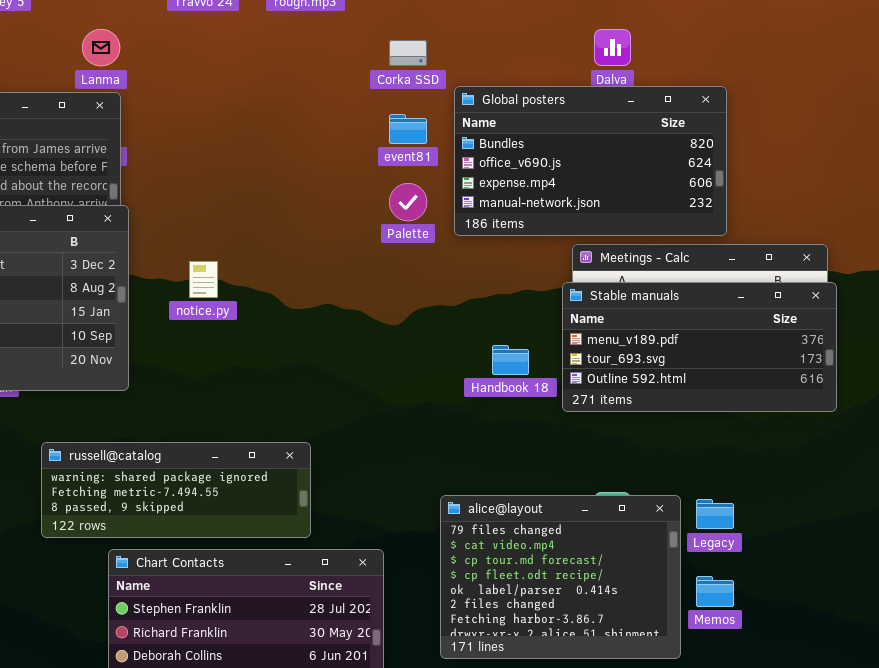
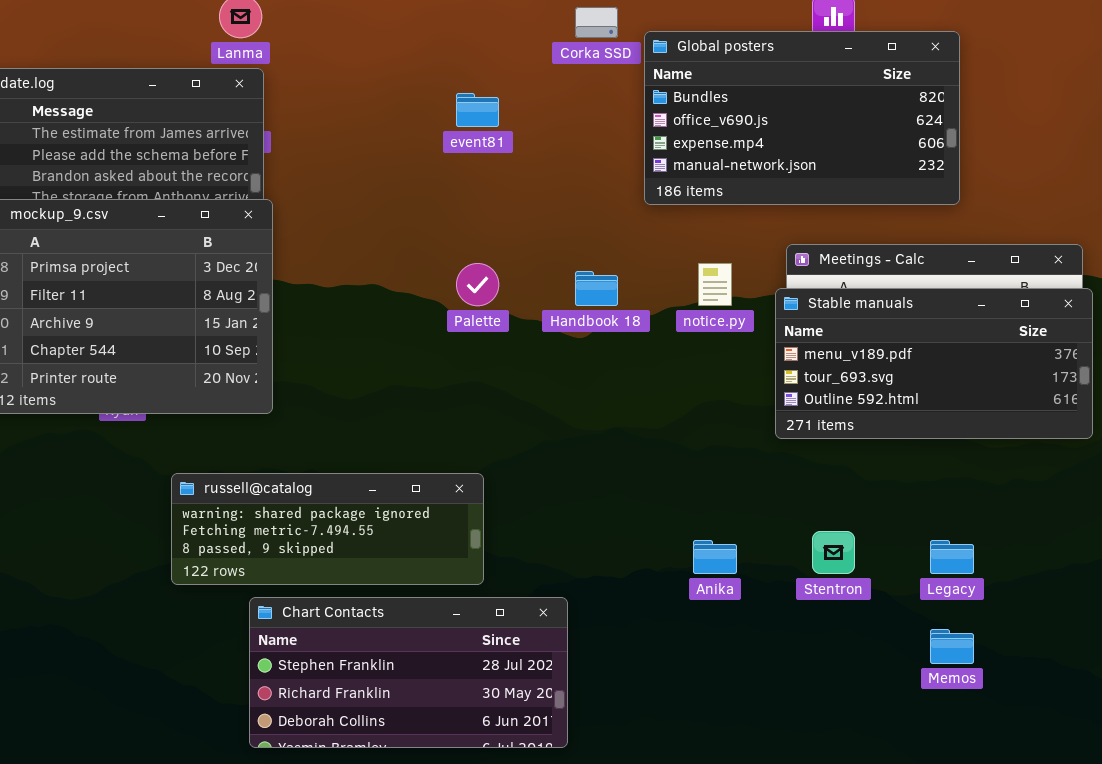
Global posters: [454,86,727,236] -> [644,31,960,205], moved
event81: [389,114,427,144] -> [456,93,499,127], moved
Palette: [389,183,427,221] -> [456,263,499,306], moved
notice.py: [189,261,218,298] -> [698,263,732,306], moved
Handbook 18: [492,345,529,375] -> [575,271,618,306], moved
alice@layout: [440,495,681,659] -> none, closed

